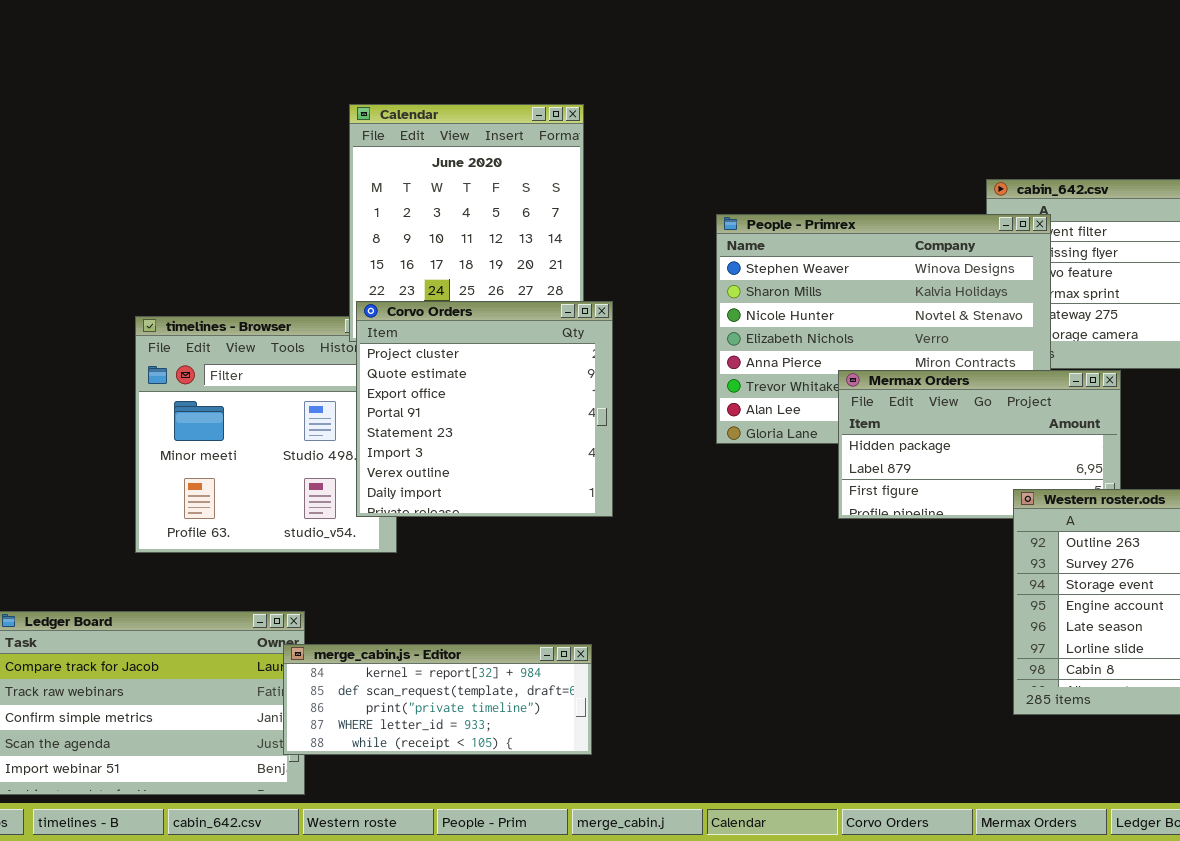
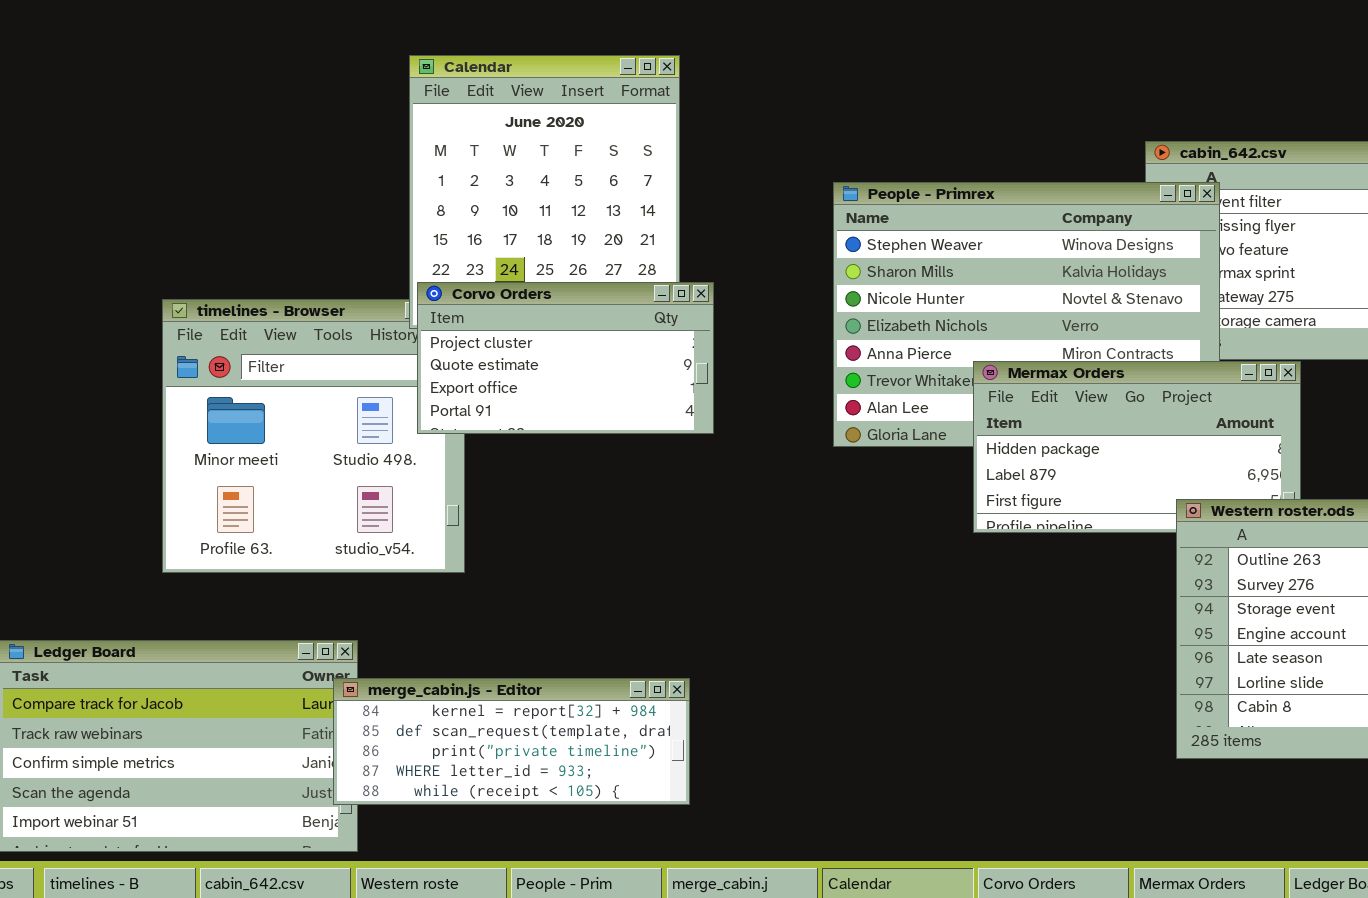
Corvo Orders: [356,301,613,517] -> [417,282,714,434], resized

